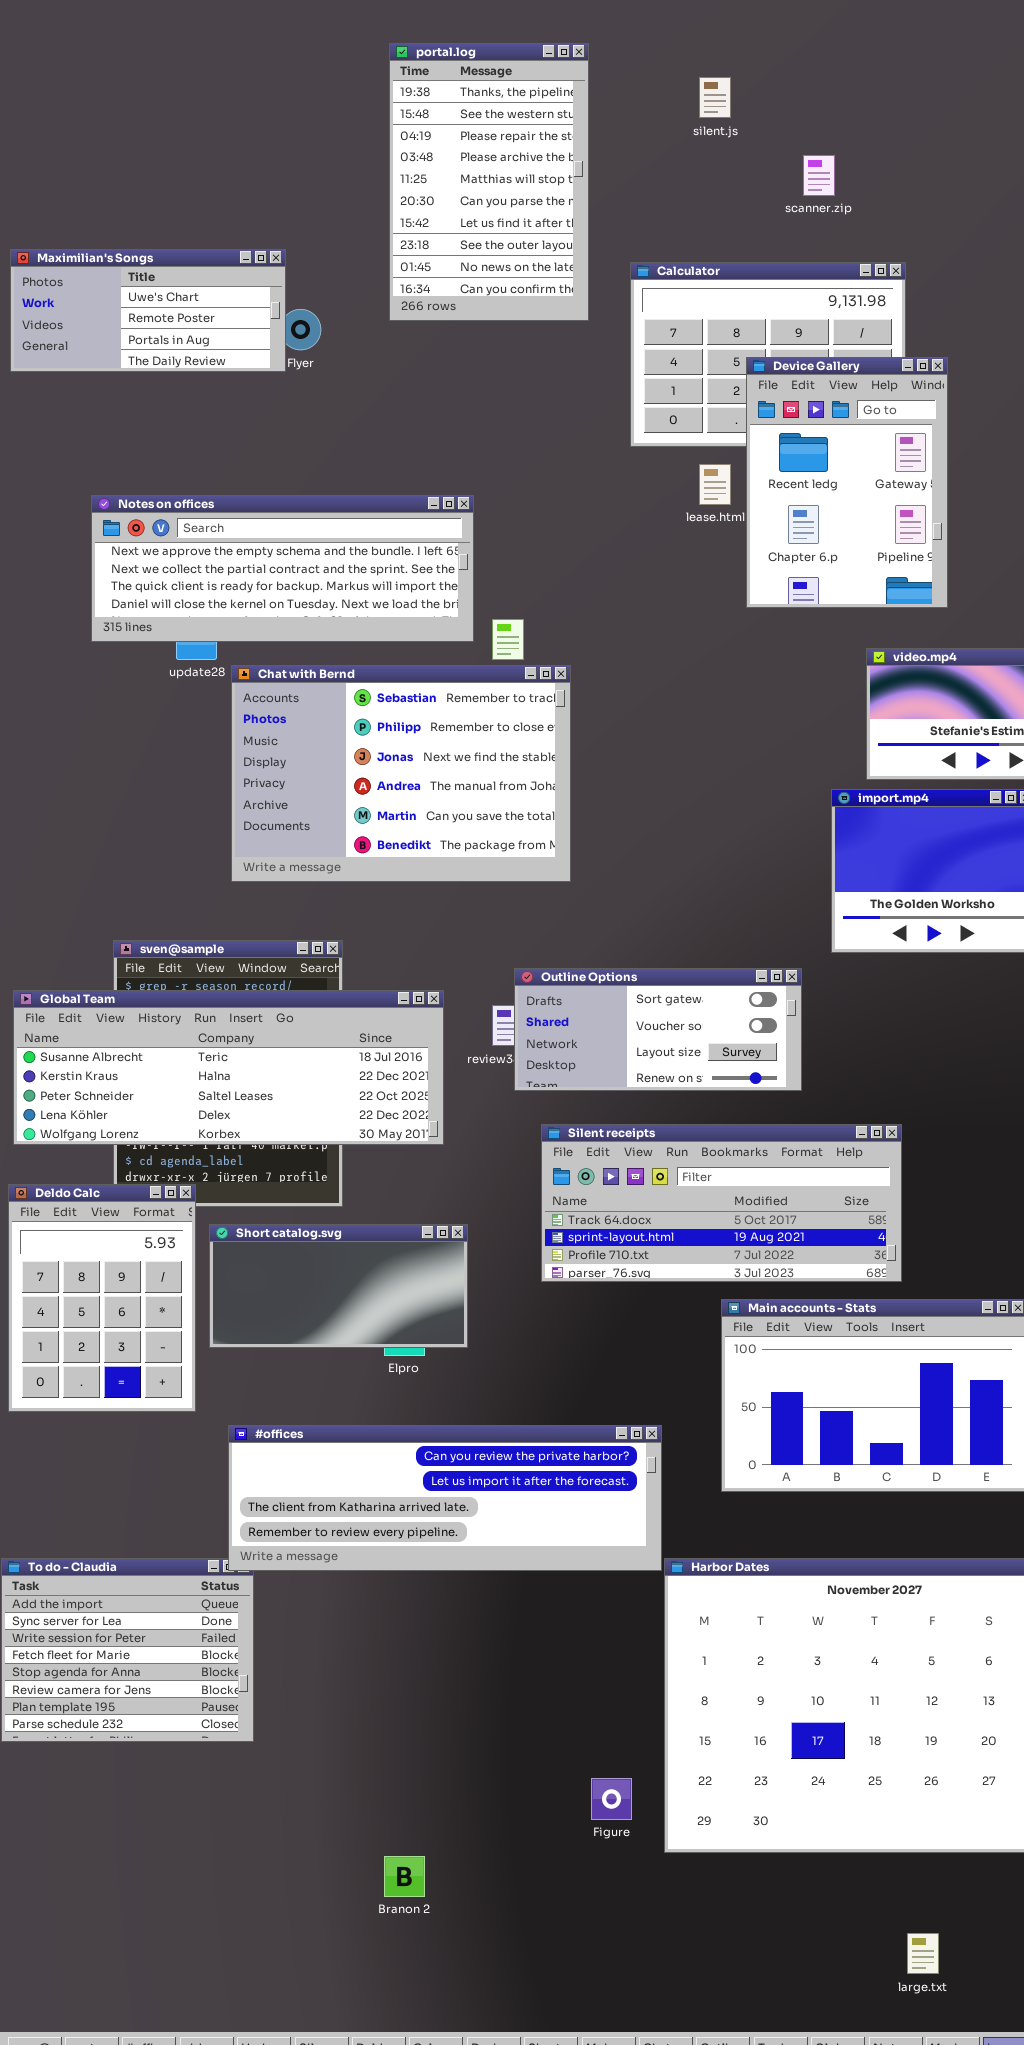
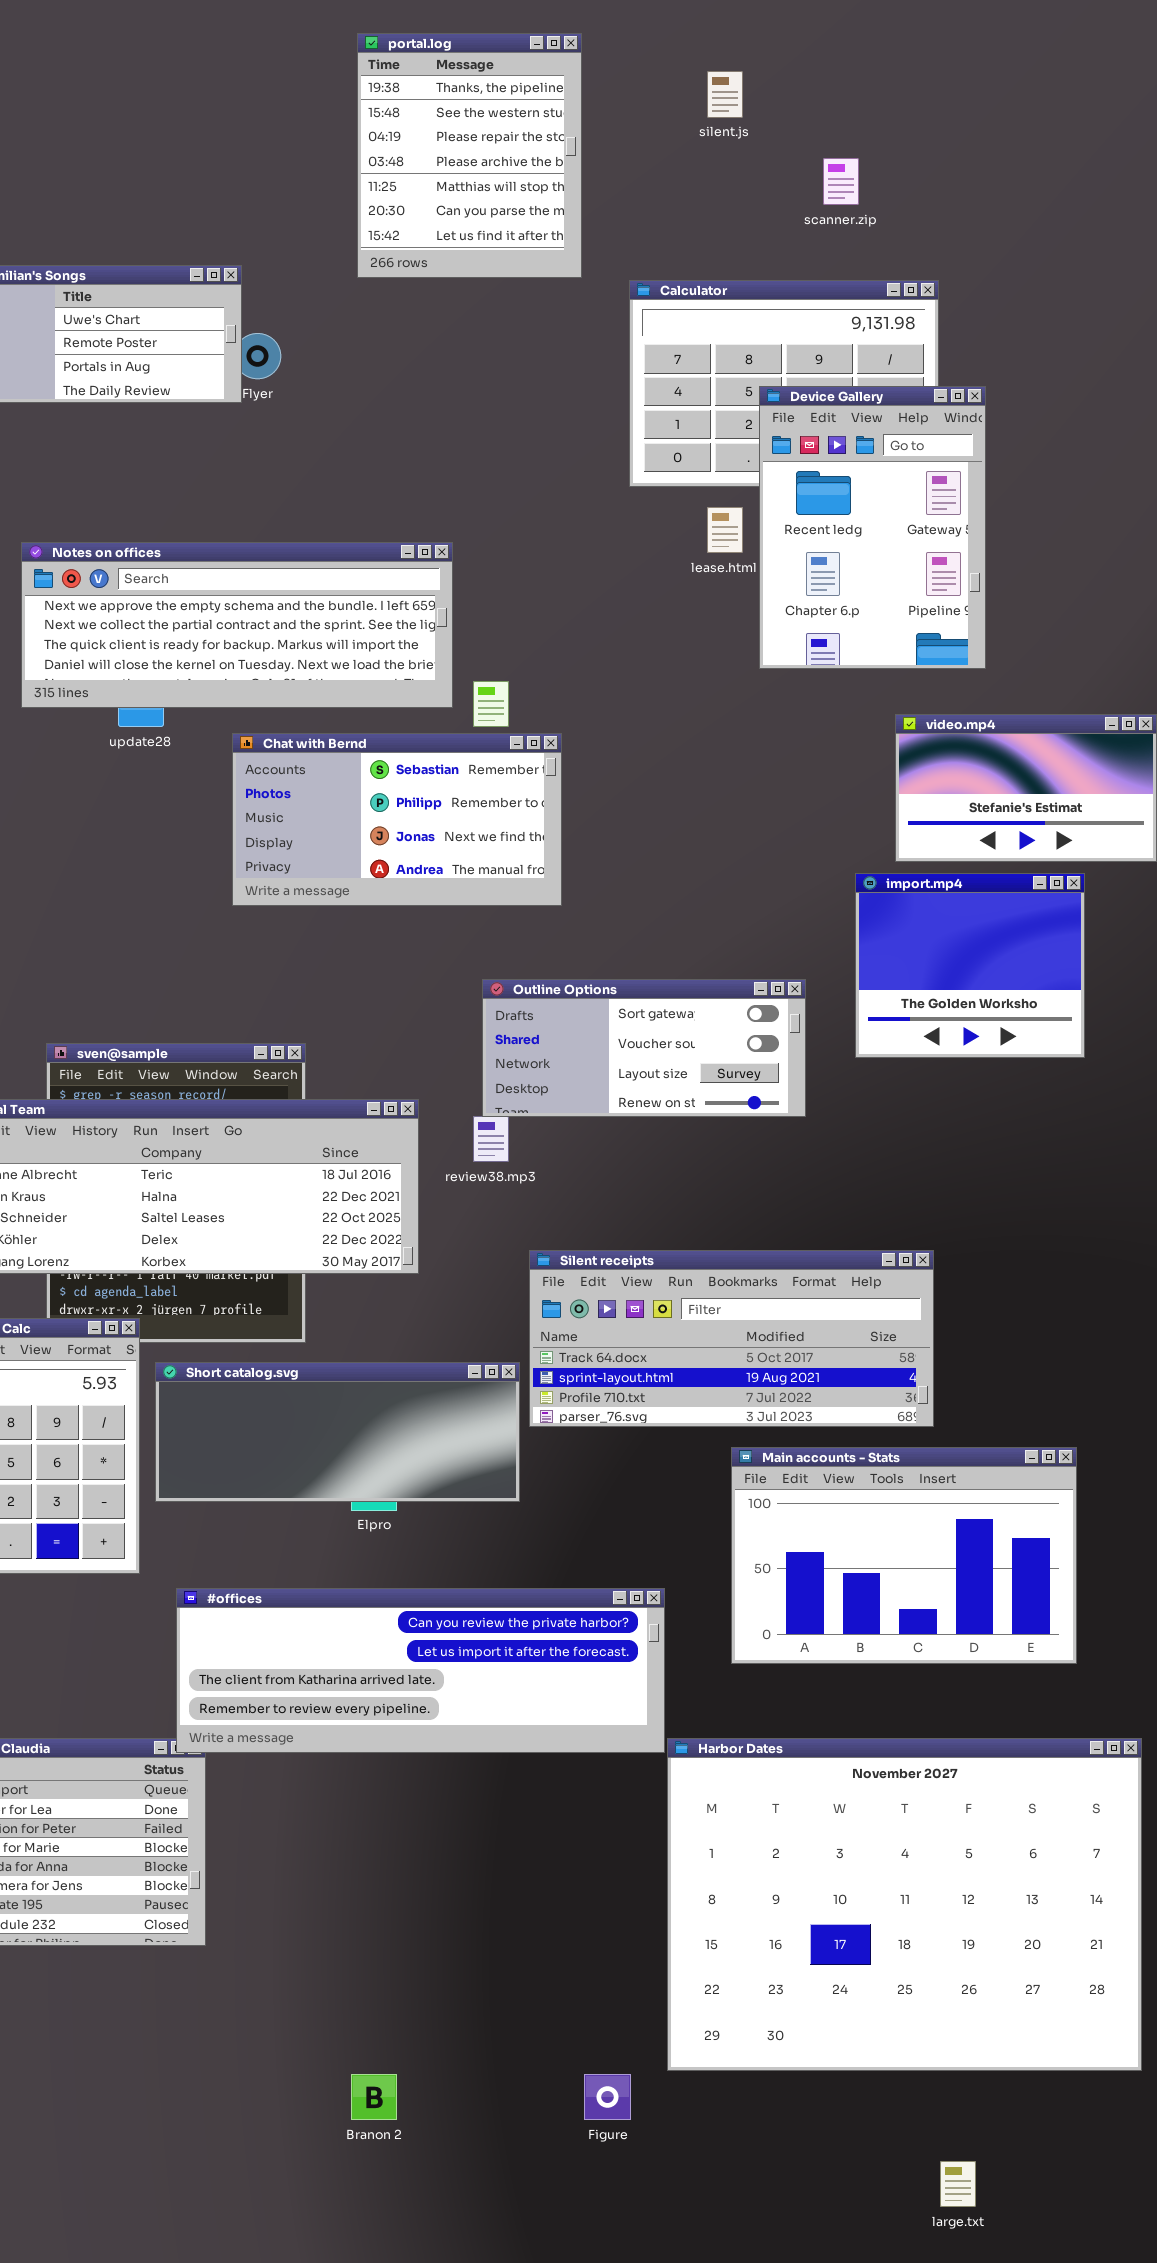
portal.log: [389,43,589,321] -> [357,33,582,278], resized
Chat with Bernd: [231,665,571,882] -> [232,733,562,906], resized
Outline Options: [514,968,802,1091] -> [482,979,806,1117], moved
Short catalog.svg: [209,1224,468,1348] -> [155,1362,520,1502], resized
Figure: [591,1778,632,1820] -> [584,2074,631,2120], moved

